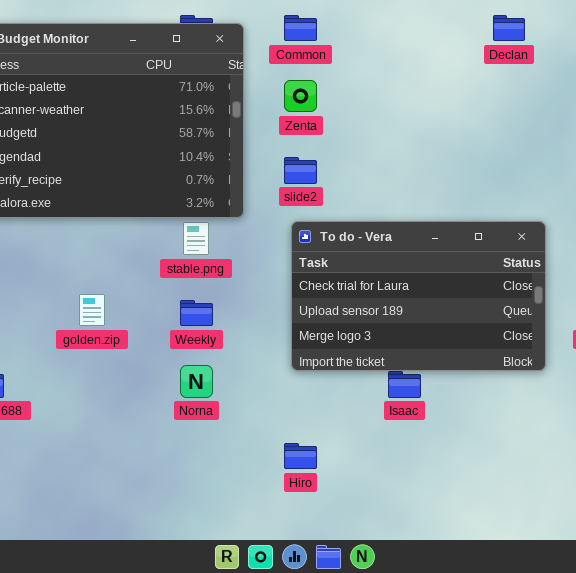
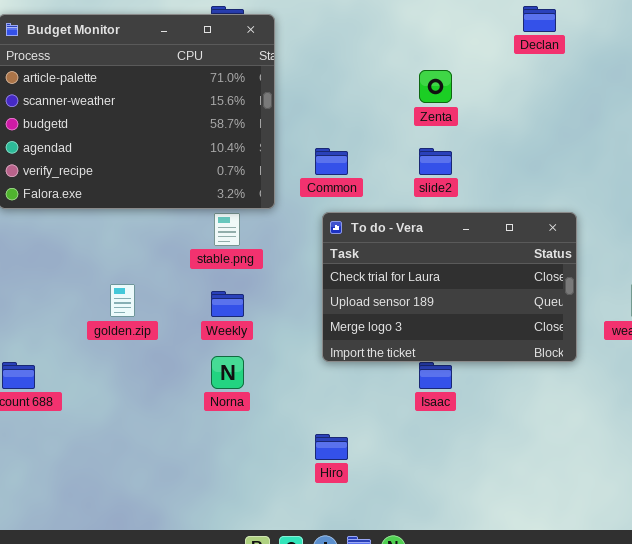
Common: [284,15,317,41] -> [315,148,348,175], moved
Zenta: [284,80,317,112] -> [419,70,452,103], moved
slide2: [284,157,317,184] -> [419,148,452,175], moved

